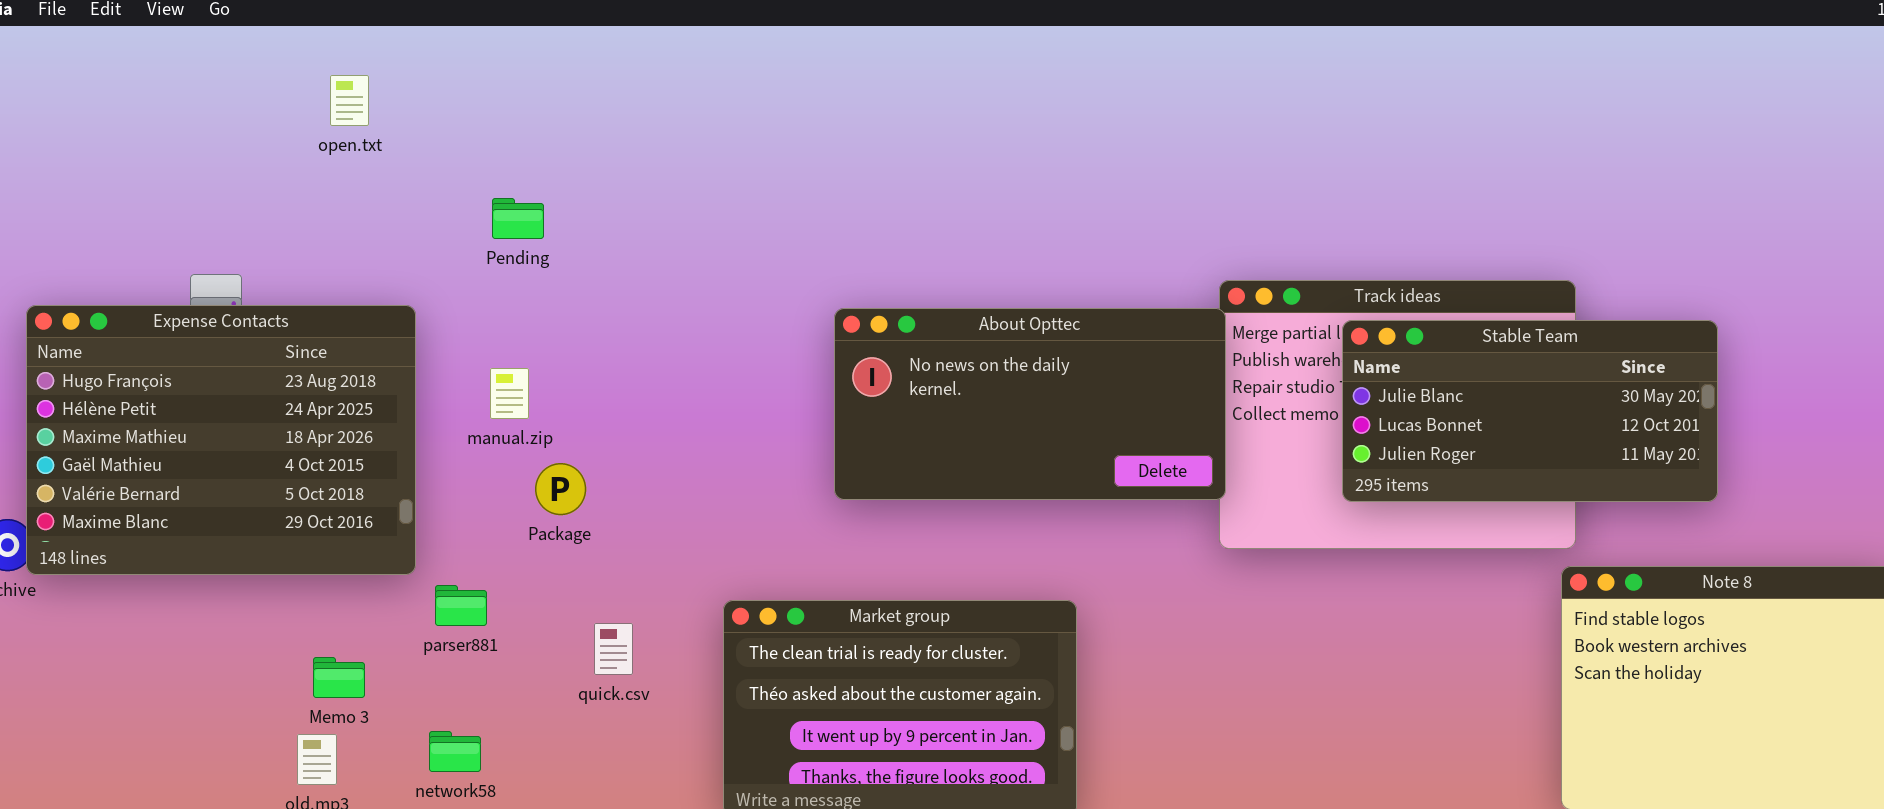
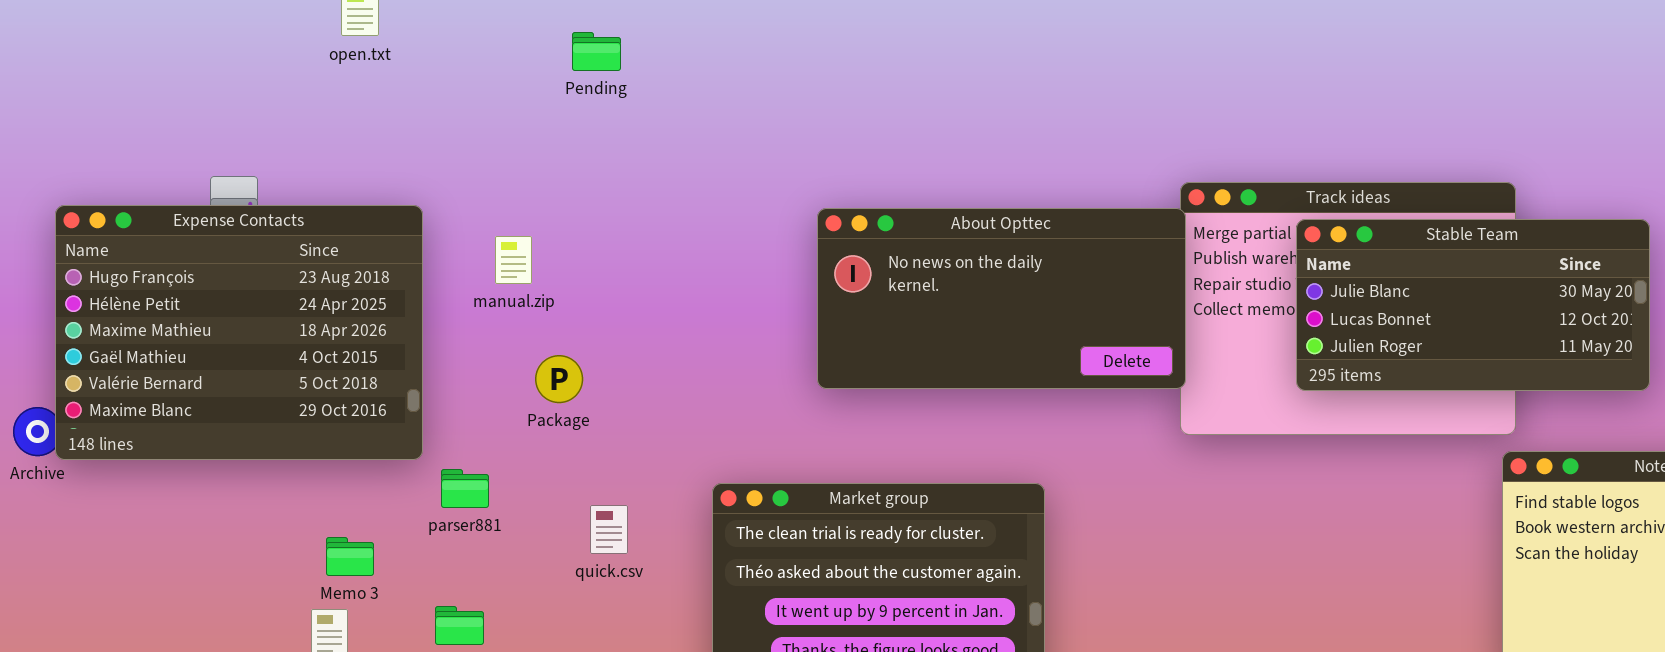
Pending: [492,198,544,239] -> [572,32,621,71], moved
manual.zip: [490,368,529,419] -> [495,236,532,284], moved

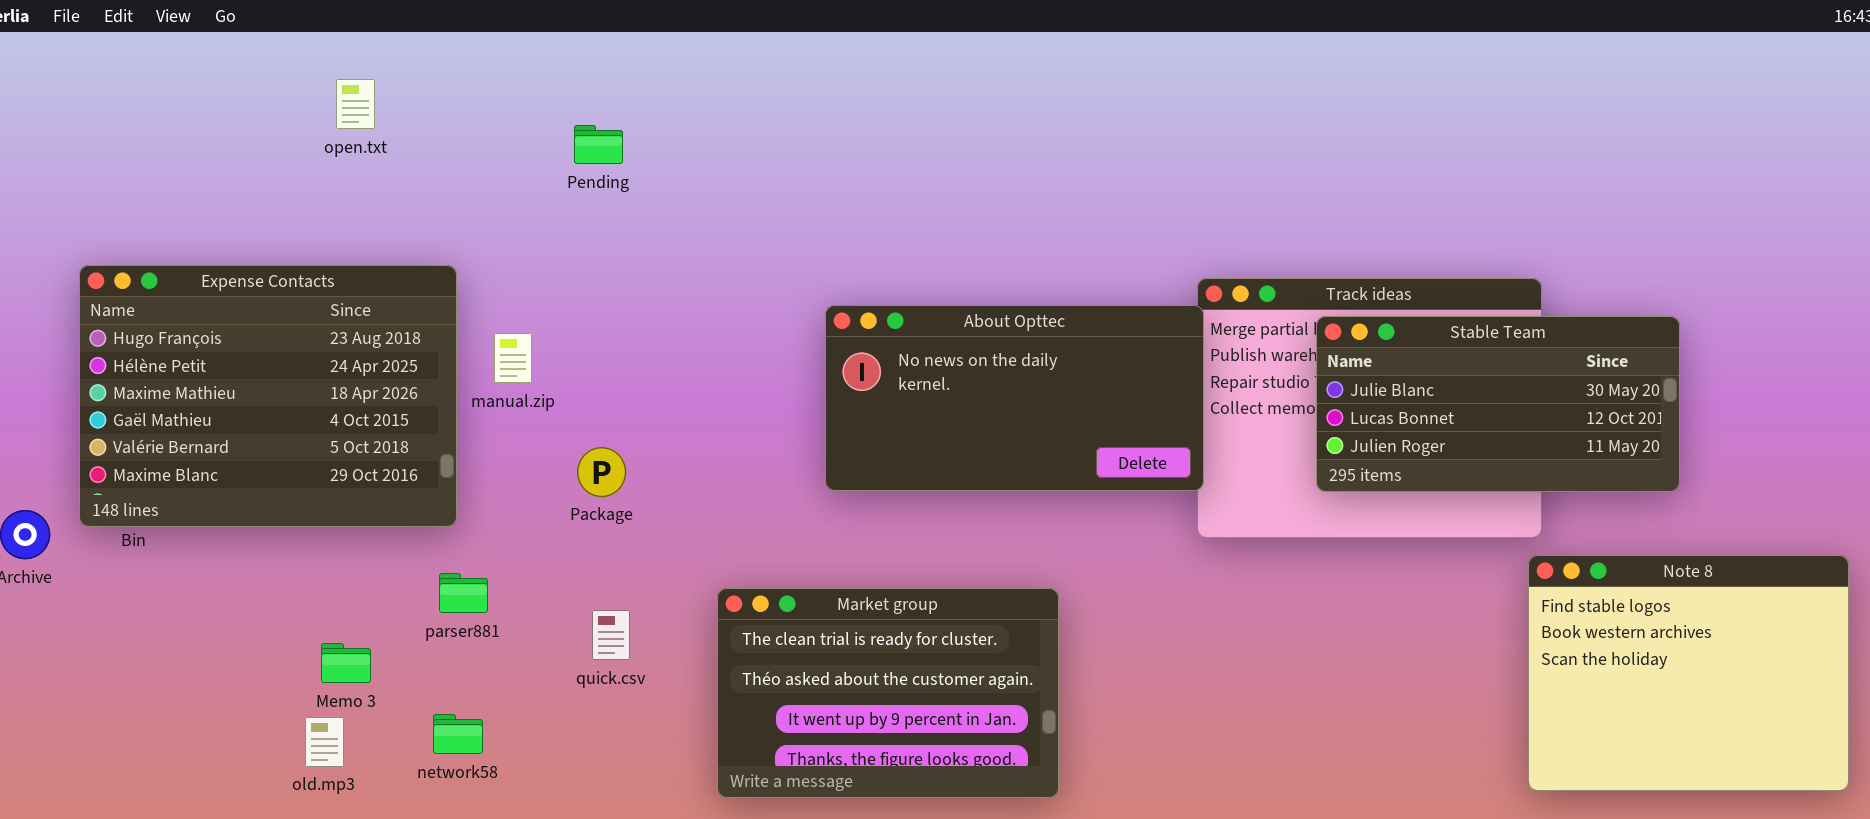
Expense Contacts: [55,205,423,460] -> [79,265,457,527], moved
Package: [535,355,583,403] -> [577,447,626,497], moved

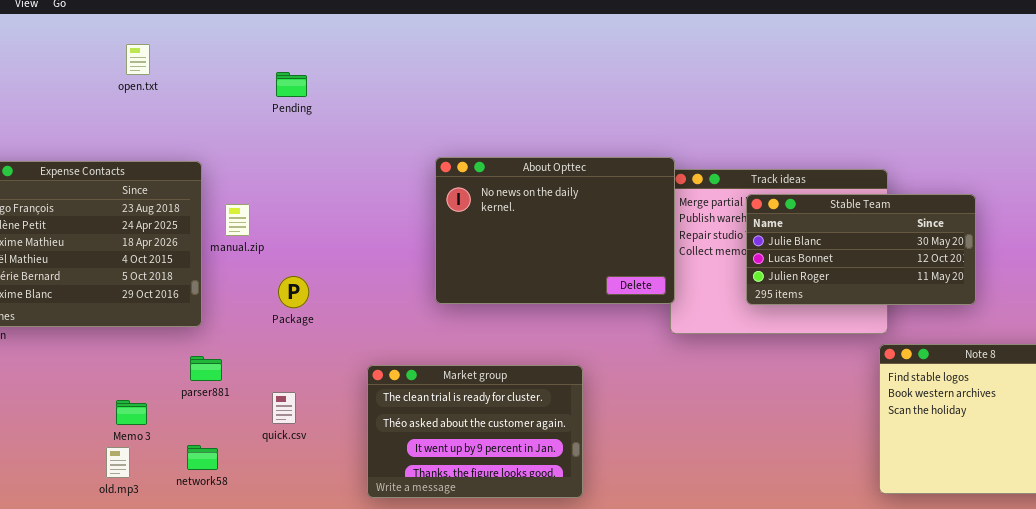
About Opttec: [825,305,1204,491] -> [435,157,675,304], resized
quick.csv: [592,610,630,660] -> [272,392,296,424], moved

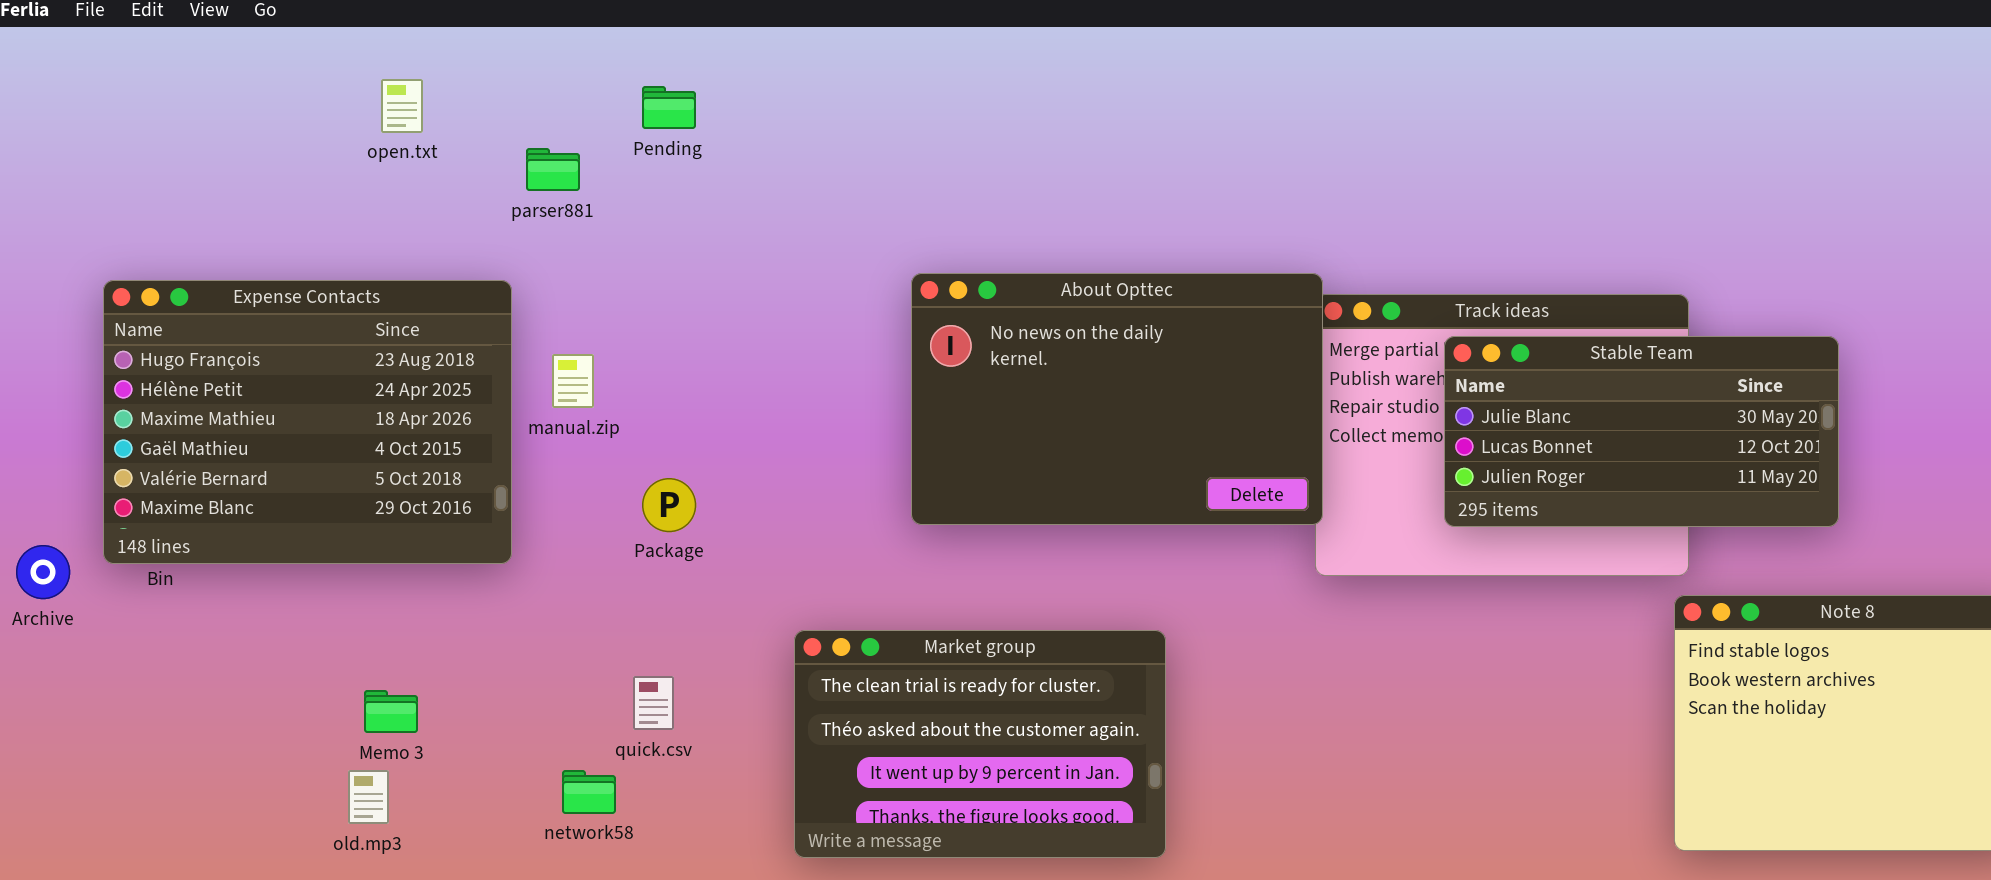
Pending: [276,72,307,97] -> [642,86,696,129], moved
parser881: [190,356,222,381] -> [526,148,580,191], moved
network58: [187,445,218,470] -> [562,770,616,814], moved

